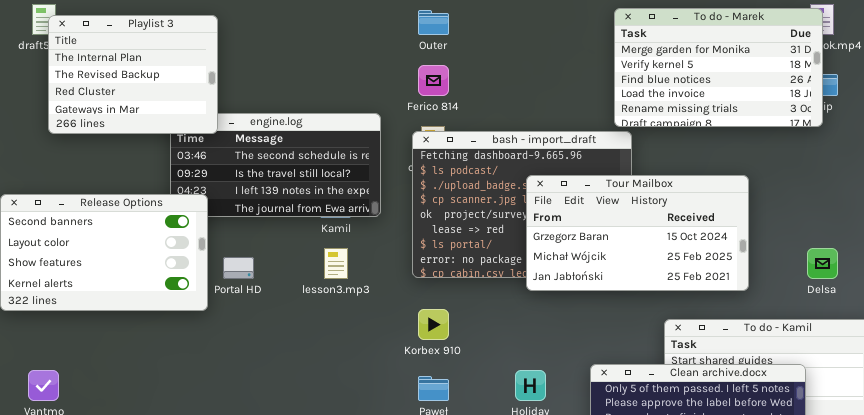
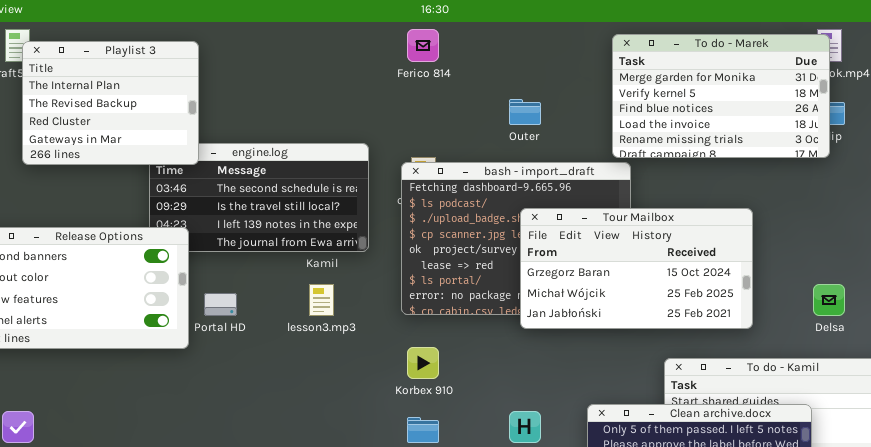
Outer: [418,10,449,35] -> [509,99,541,125], moved
Ferico 814: [418,65,449,96] -> [407,29,439,62], moved

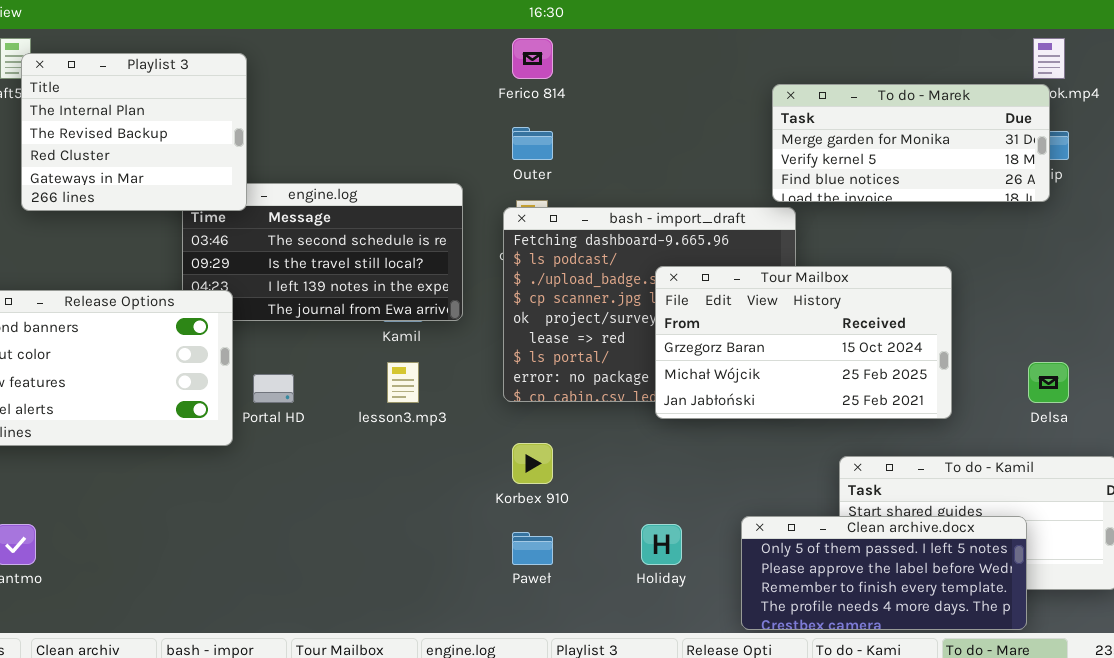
To do - Marek: [612,34,830,158] -> [772,84,1050,202], resized
Outer: [509,99,541,125] -> [512,127,553,160], moved

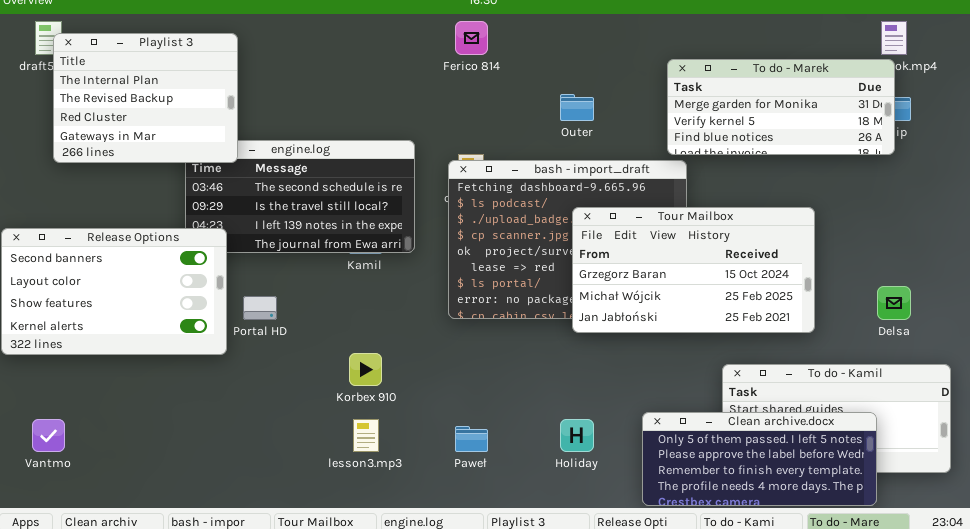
Outer: [512,127,553,160] -> [560,94,594,121], moved
lesson3.mp3: [387,362,419,403] -> [353,419,379,452], moved
Korbex 910: [512,443,553,484] -> [349,353,382,386], moved

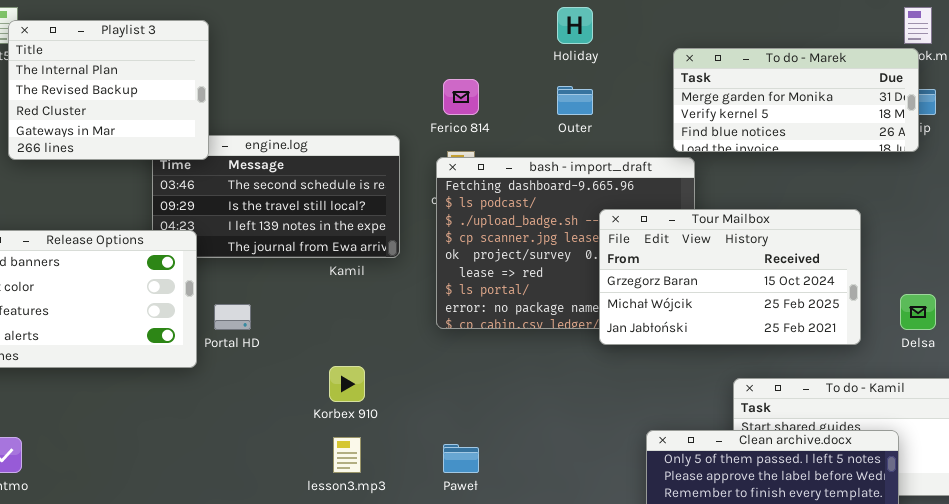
Ferico 814: [455,21,488,55] -> [443,79,479,115], moved
Tour Mailbox: [572,207,815,333] -> [599,209,861,345], moved
Holiday: [560,419,594,452] -> [557,7,593,44], moved

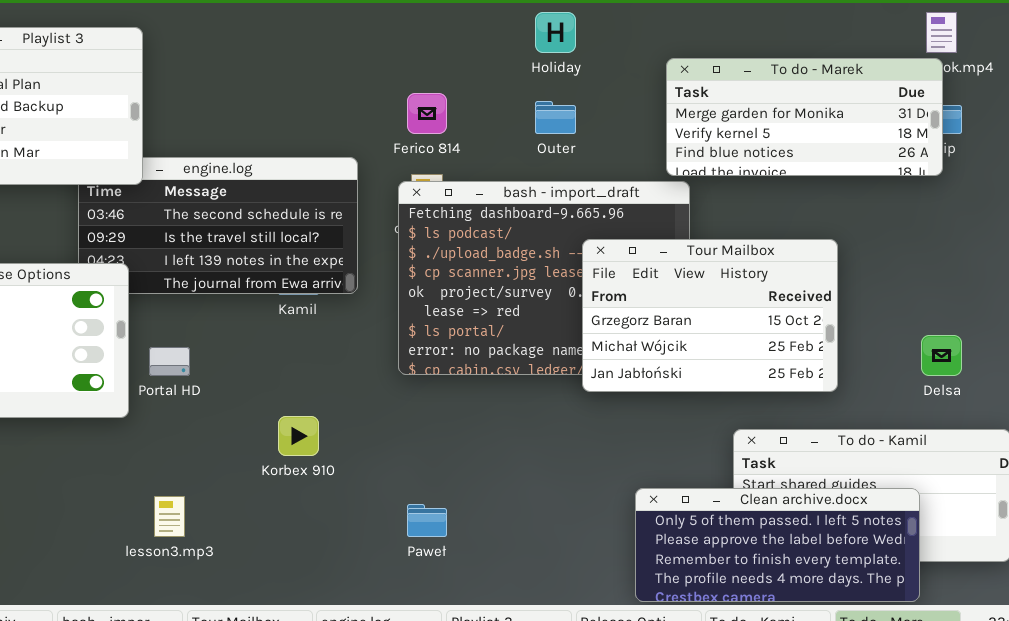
Tour Mailbox: [599,209,861,345] -> [582,239,838,392], resized
lesson3.mp3: [333,437,361,473] -> [154,496,185,537], moved

